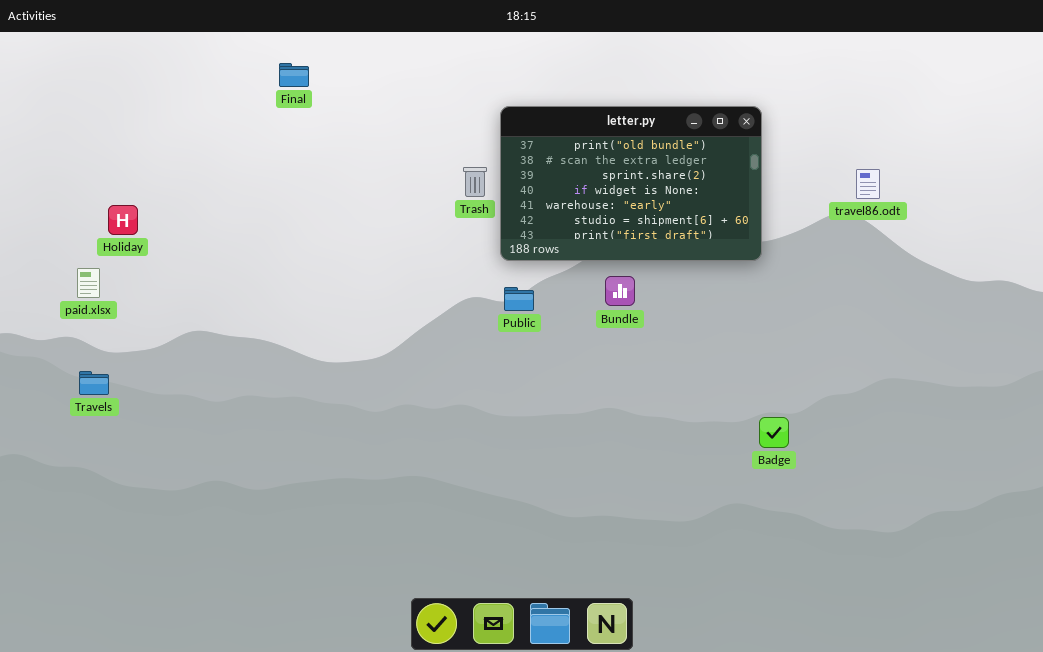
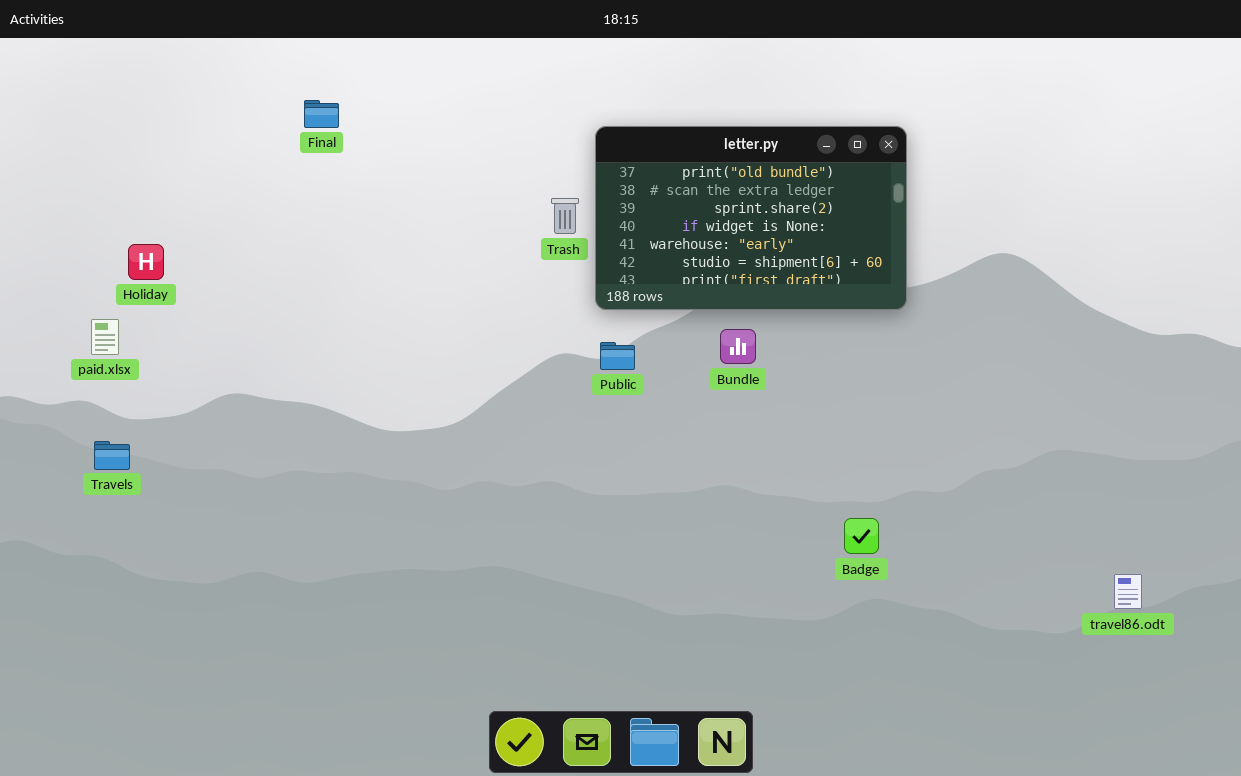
Final: [279,63,309,87] -> [304,100,339,128], moved
travel86.odt: [856,169,880,199] -> [1114,574,1142,609], moved
Badge: [759,417,789,448] -> [844,518,879,554], moved

